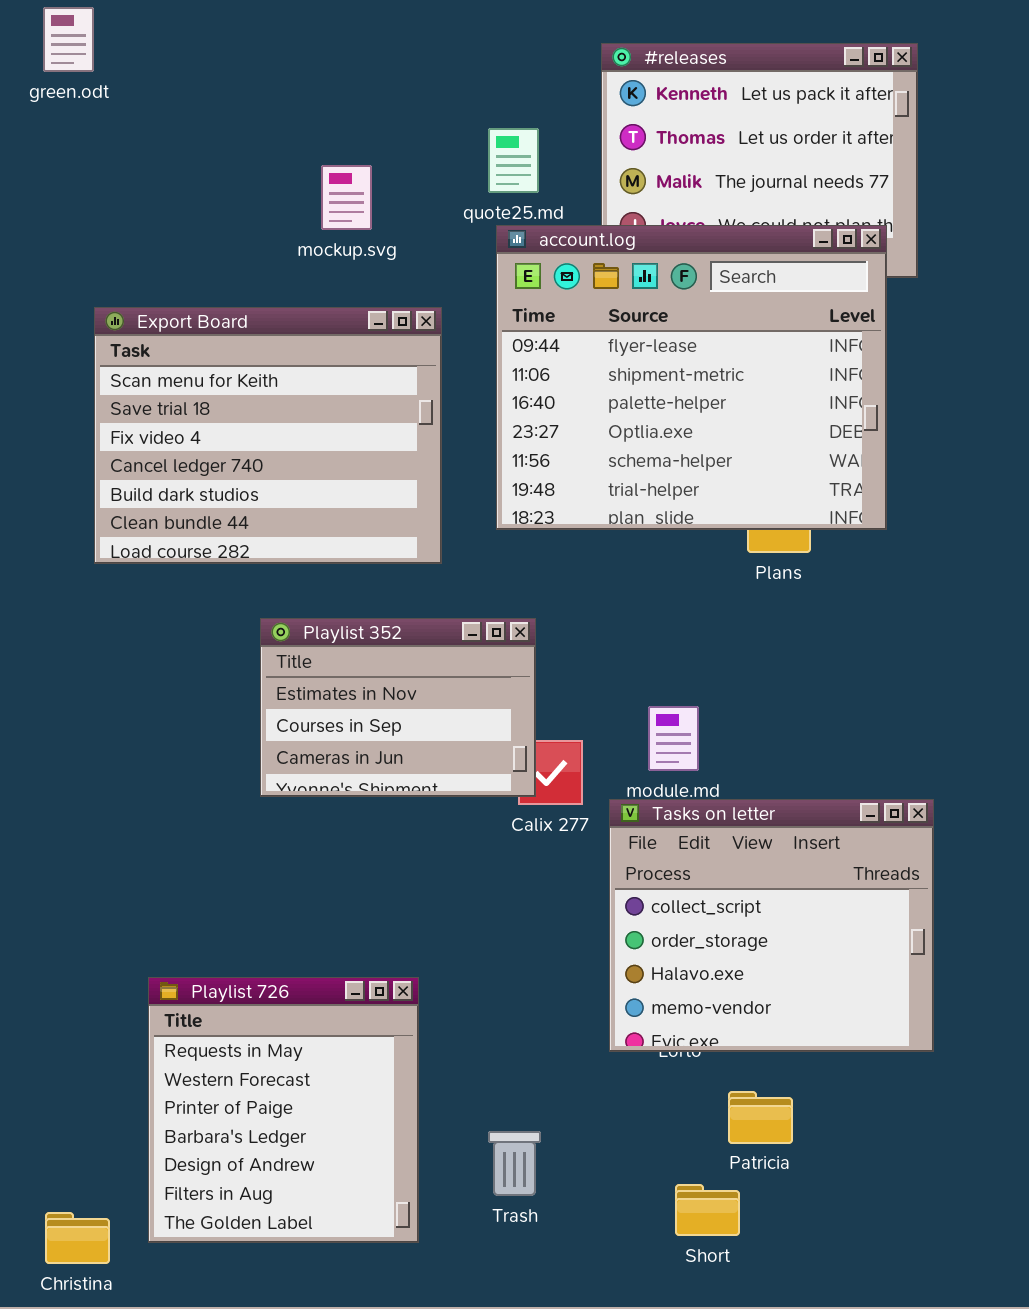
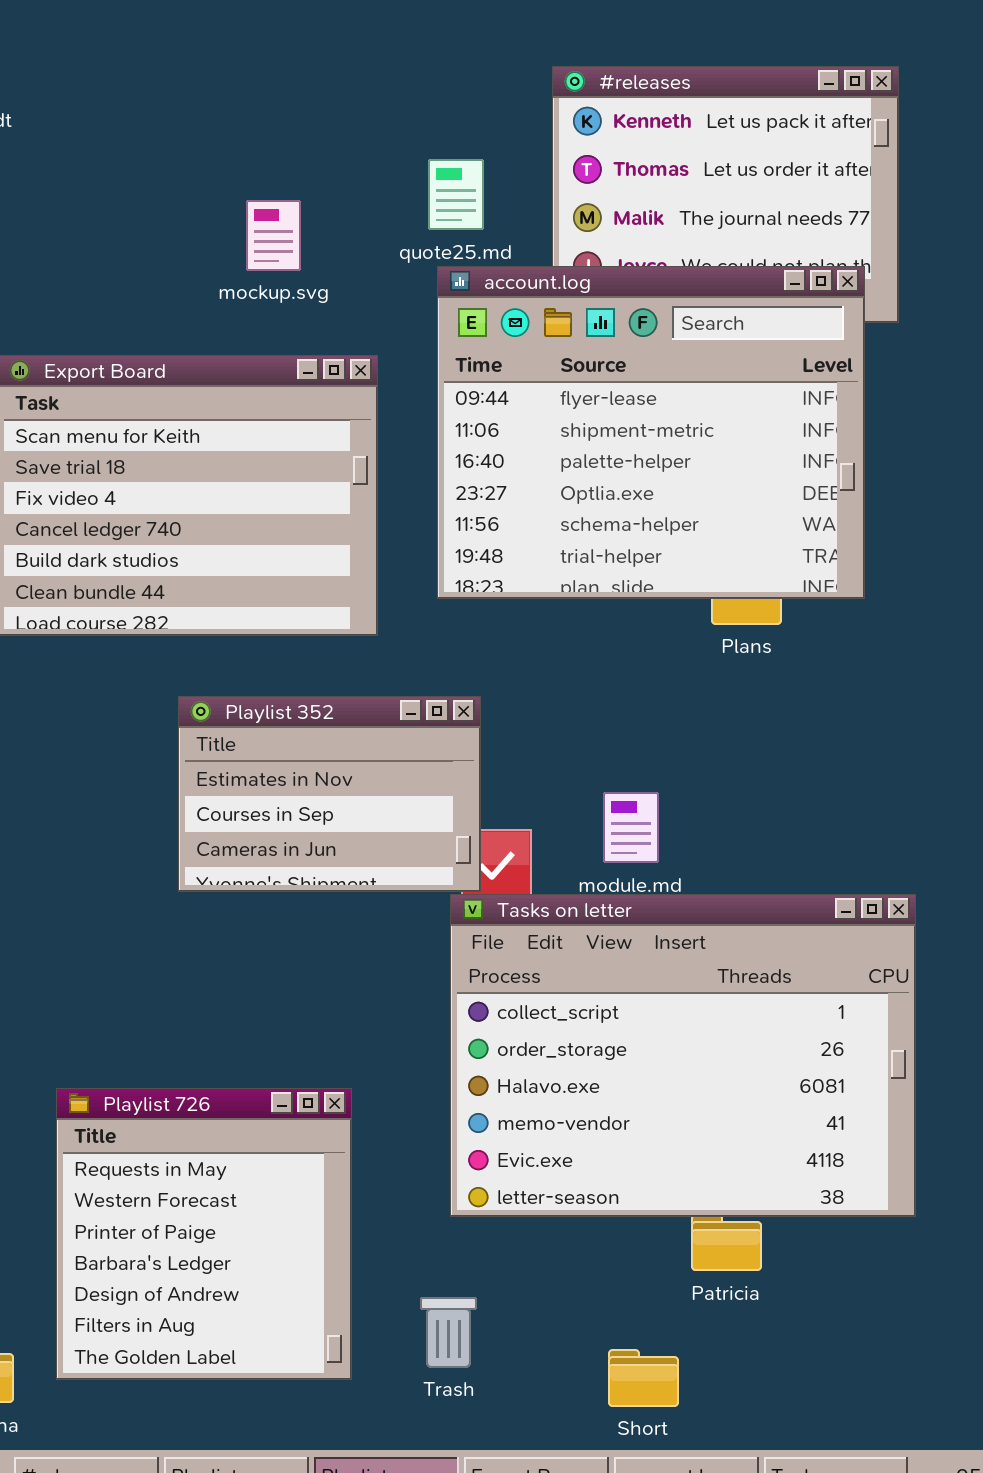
Tasks on letter: [609,799,934,1052] -> [450,894,916,1217], resized
Trash: [488,1131,541,1196] -> [420,1297,477,1368], moved
Short: [675,1184,740,1236] -> [608,1349,679,1407], moved

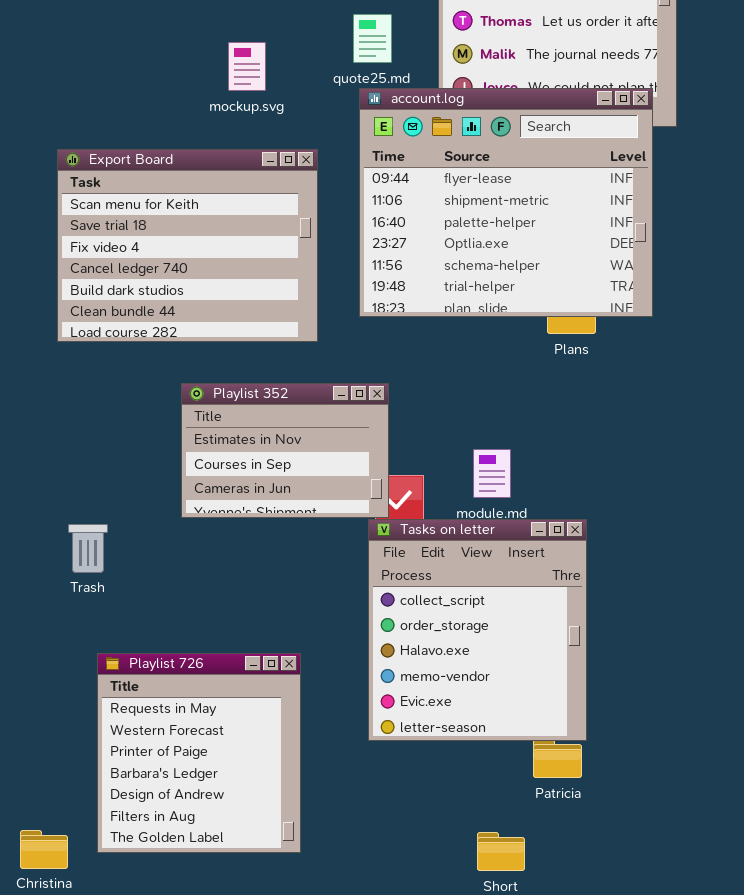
Tasks on letter: [450,894,916,1217] -> [368,519,587,741], resized
Trash: [420,1297,477,1368] -> [68,524,108,573], moved

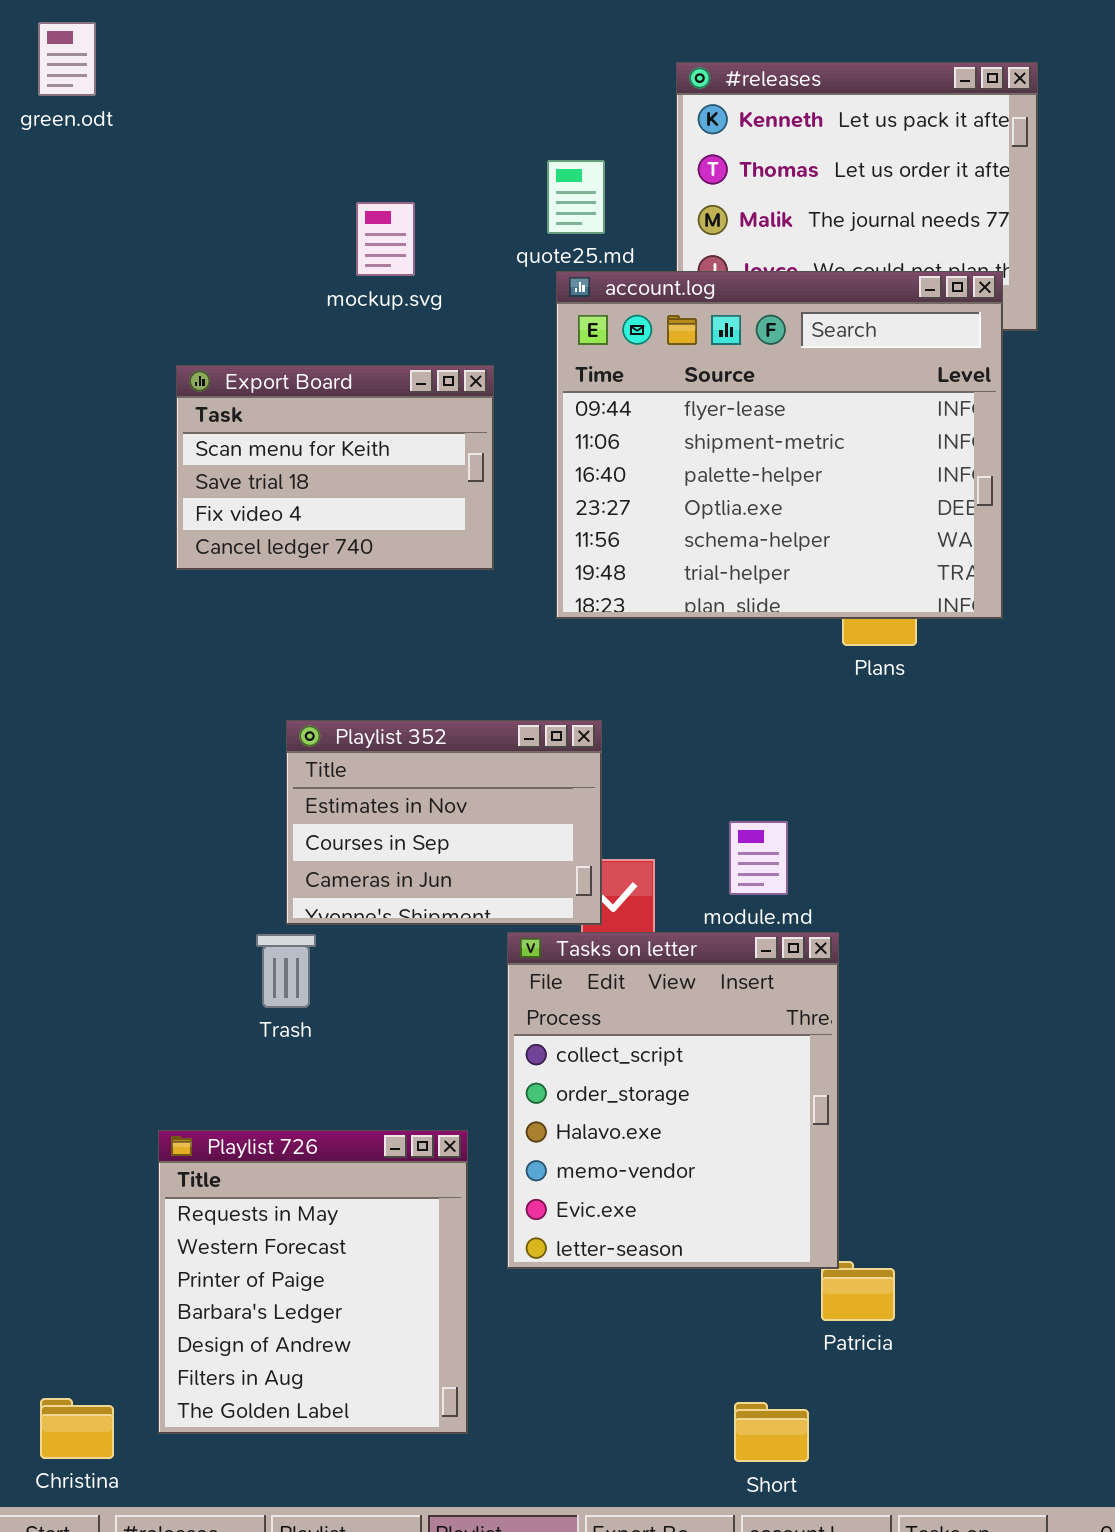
Export Board: [57,149,318,342] -> [176,365,494,570], resized
Tasks on letter: [368,519,587,741] -> [507,932,839,1269], moved
Trash: [68,524,108,573] -> [256,934,316,1008], moved

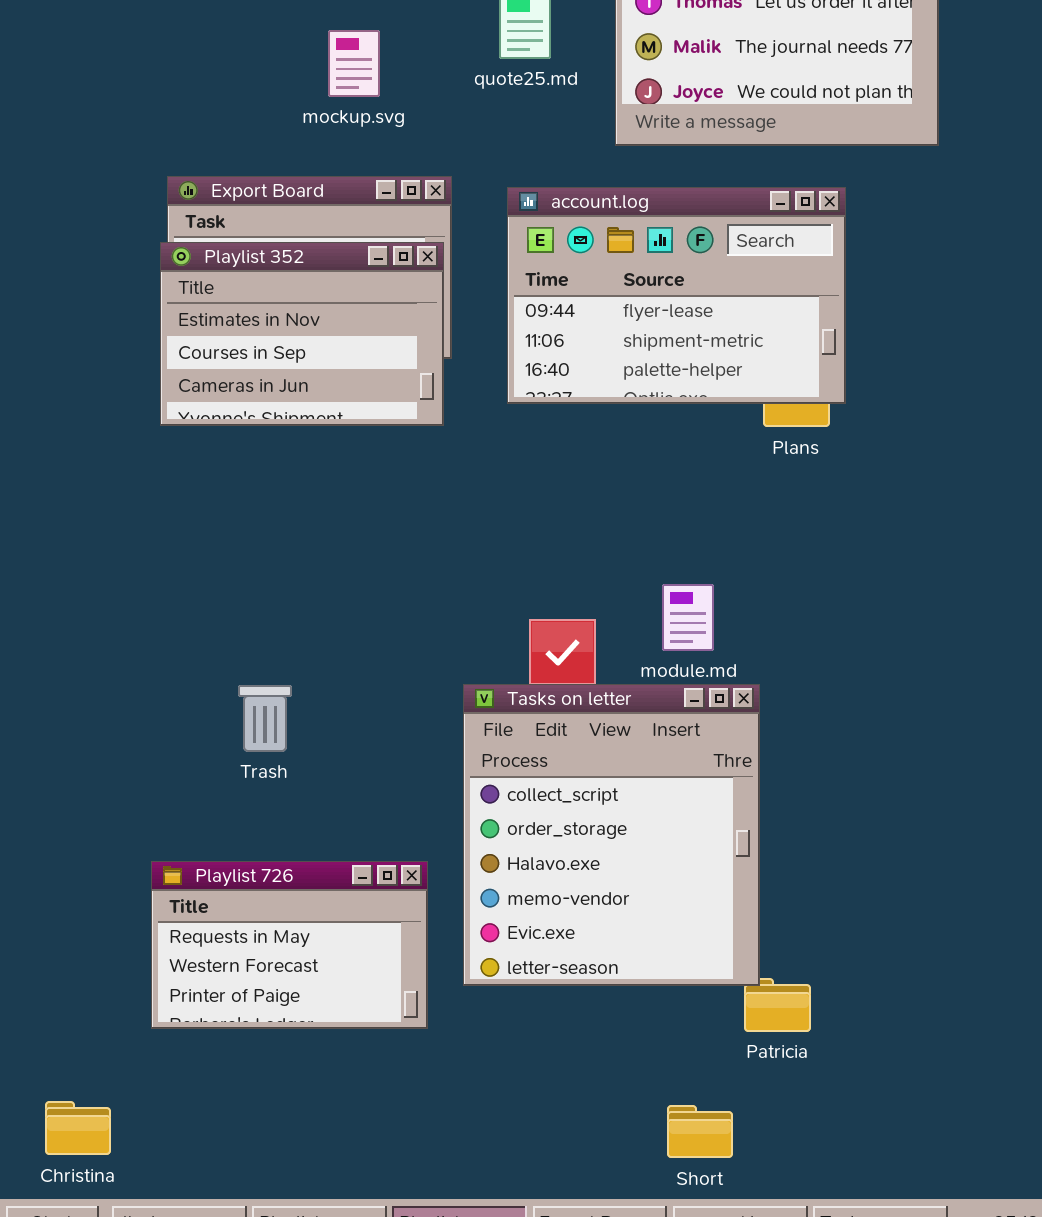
account.log: [556,271,1003,619] -> [507,187,846,404], resized
Playlist 352: [286,720,602,925] -> [160,242,444,426], moved
Playlist 726: [158,1130,468,1434] -> [151,861,428,1029], resized

